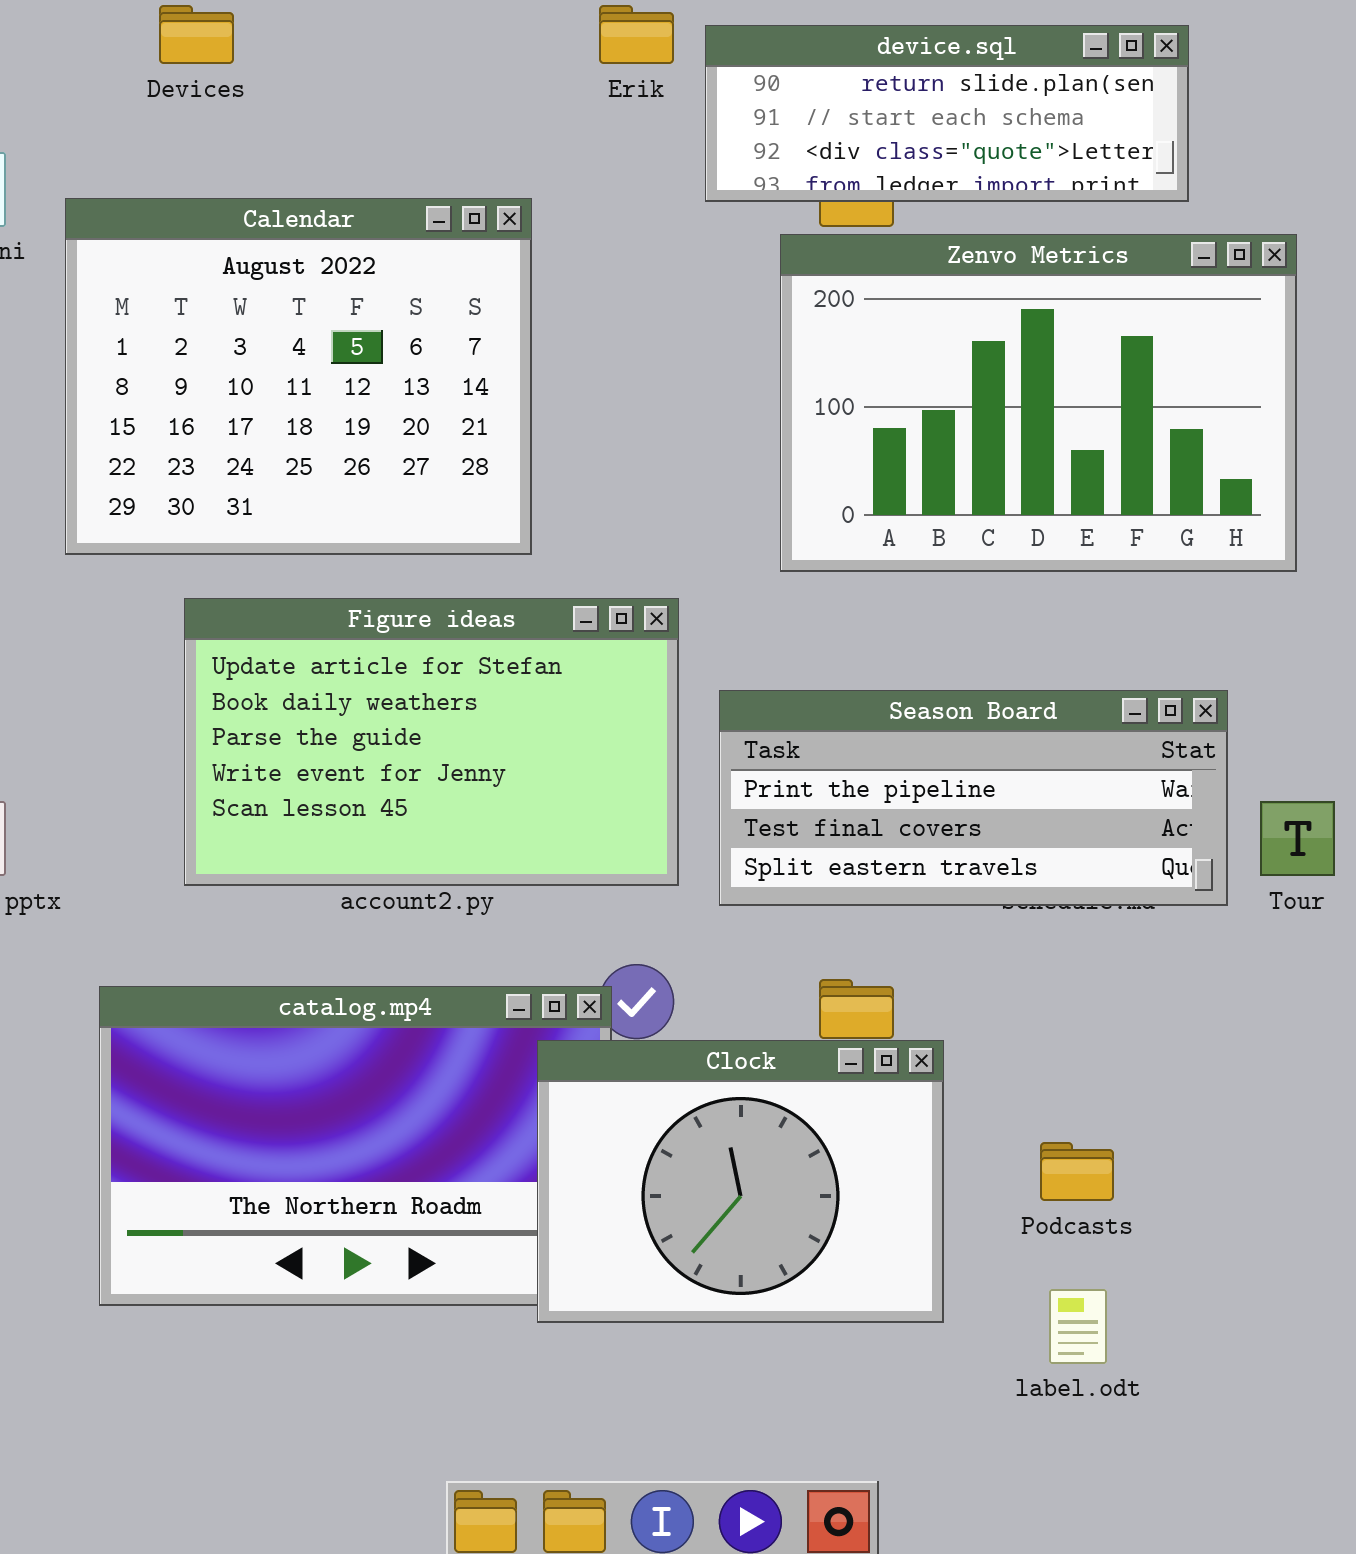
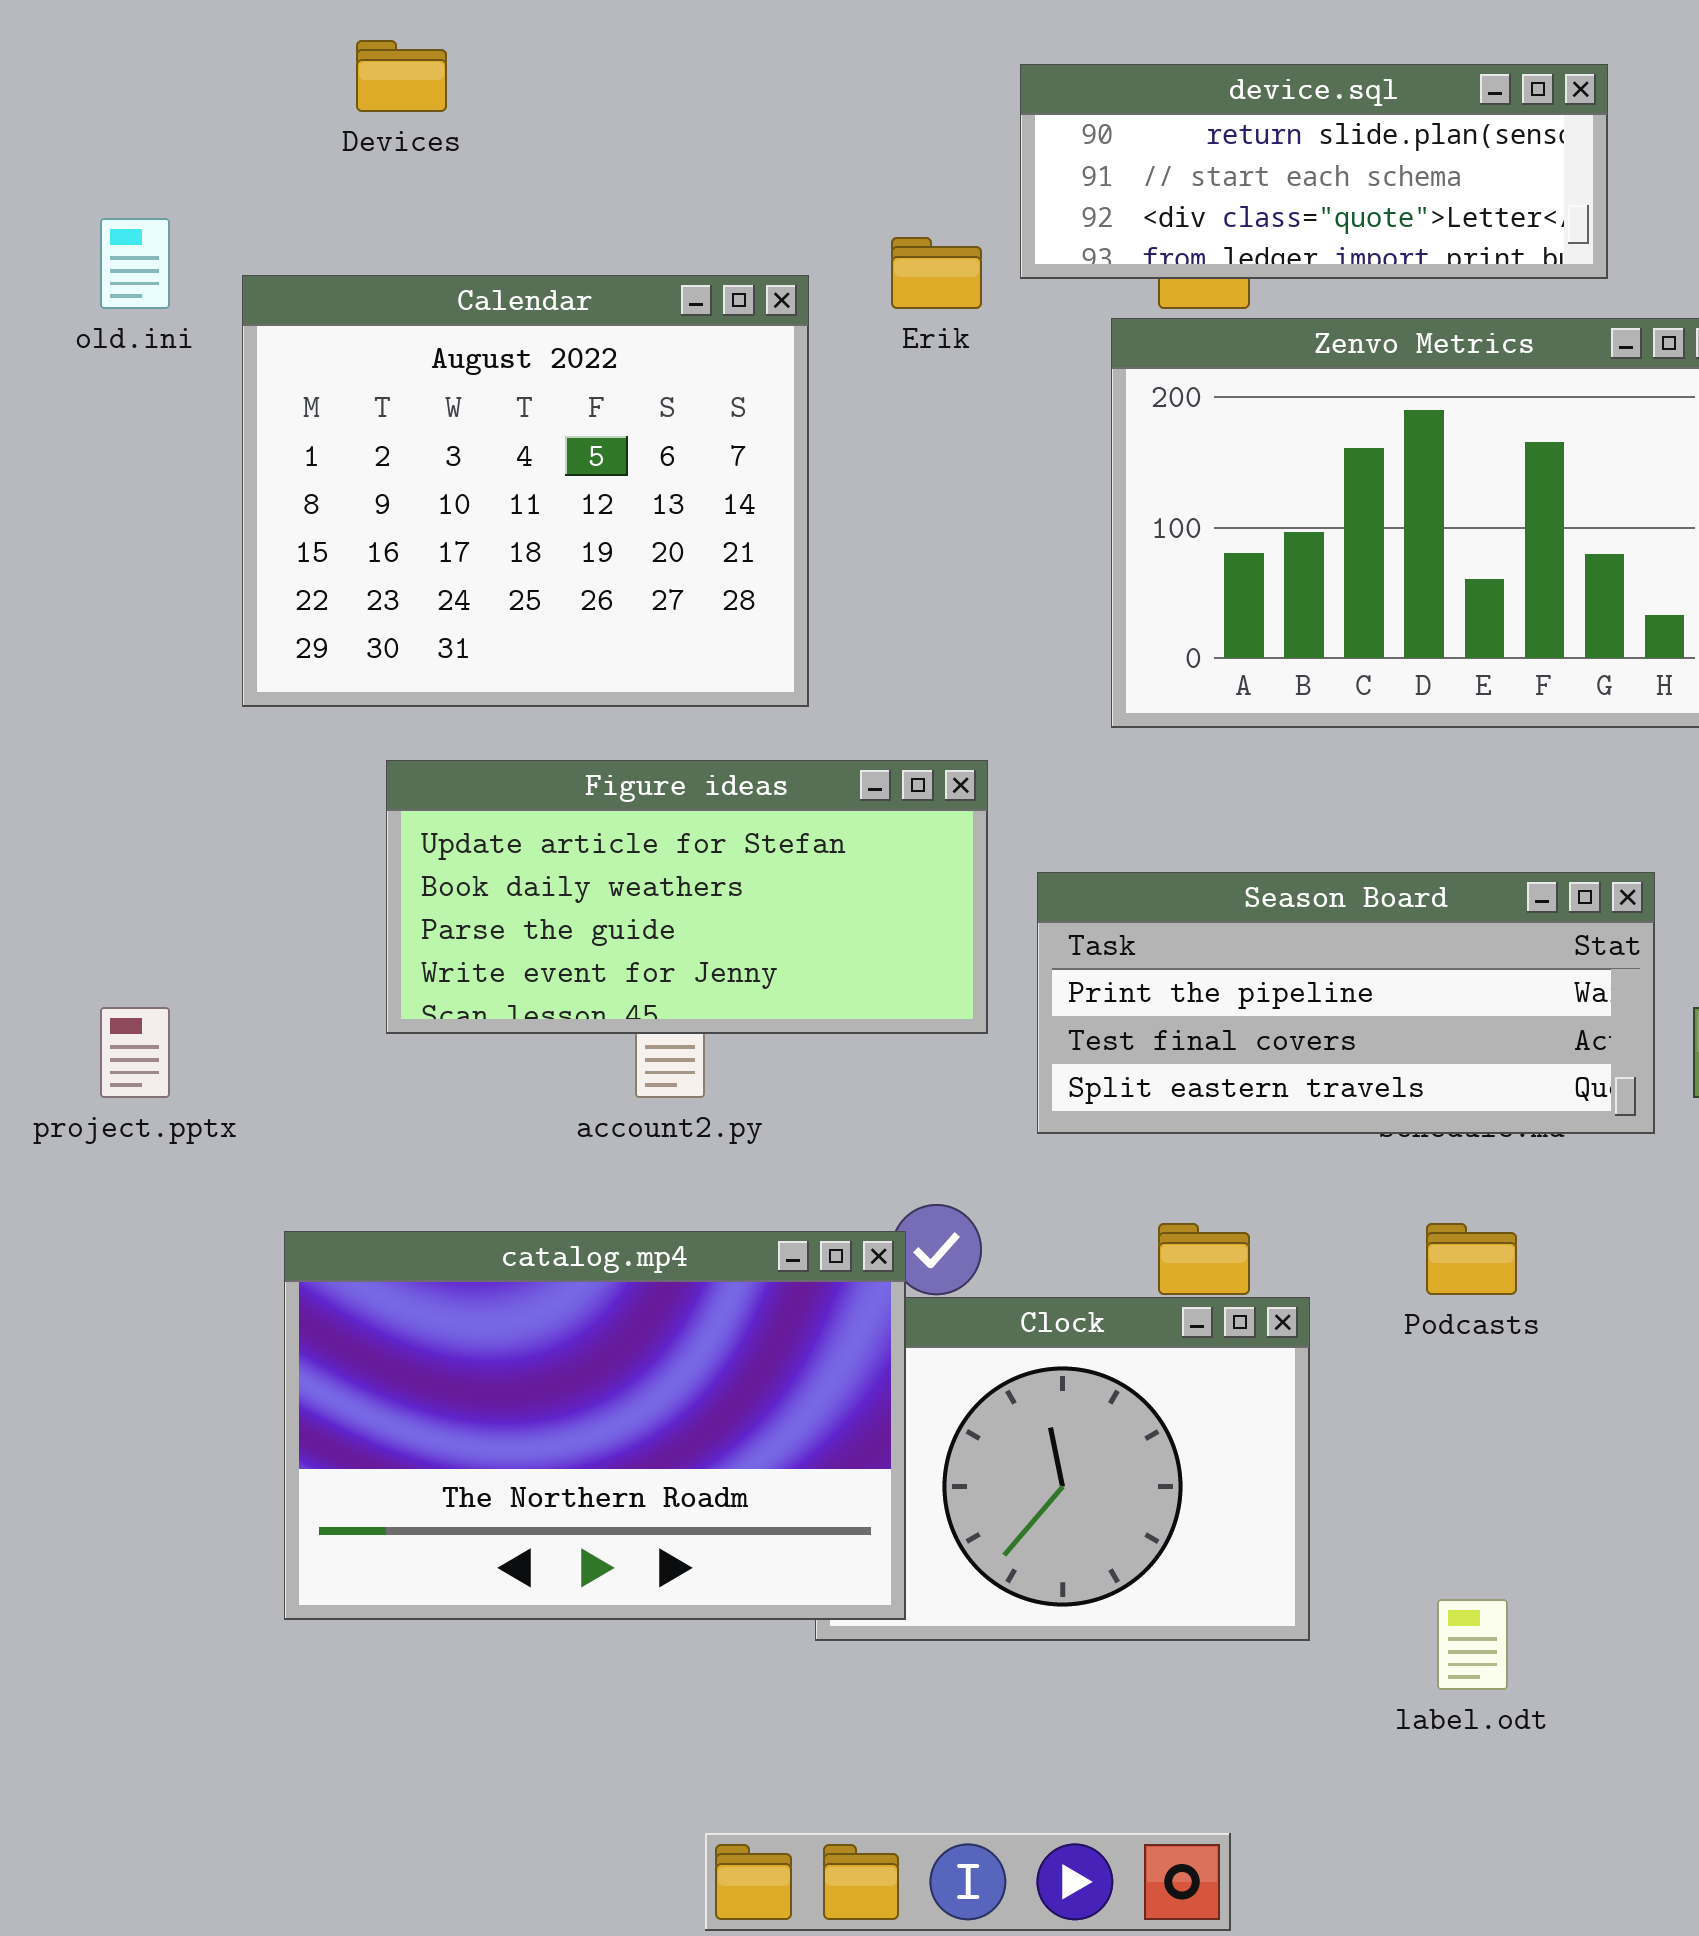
Erik: [599,5,674,64] -> [891,237,982,309], moved
Figure ideas: [184,598,679,886] -> [386,760,988,1034], resized
catalog.mp4: [99,986,612,1306] -> [284,1231,906,1620], raised
Podcasts: [1040,1142,1114,1201] -> [1426,1223,1517,1295], moved

